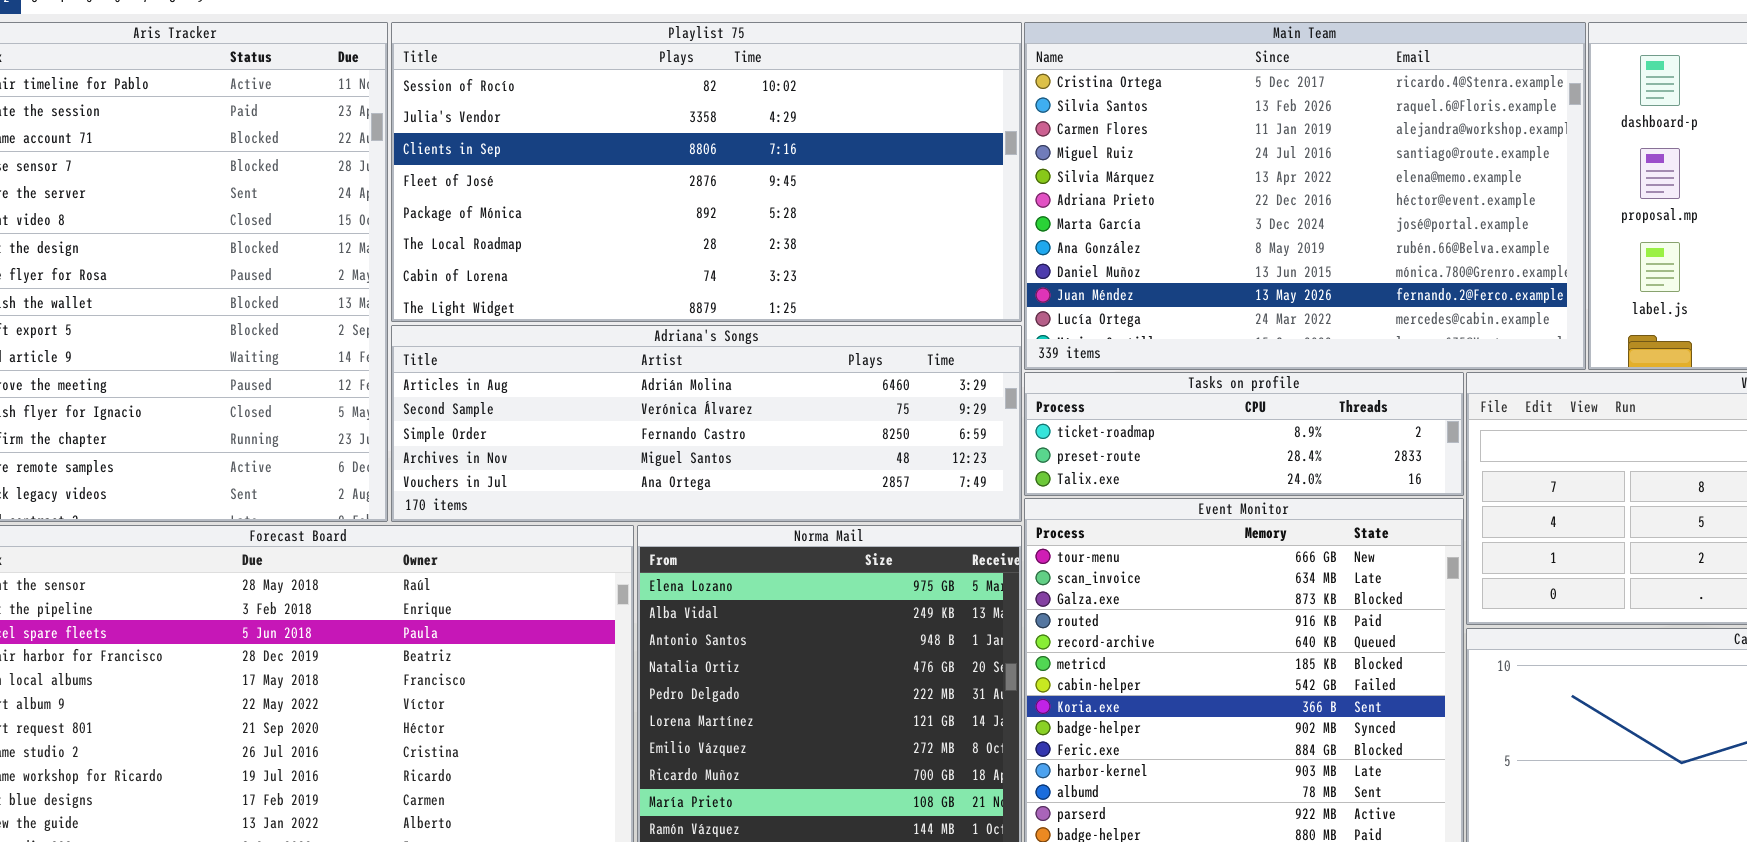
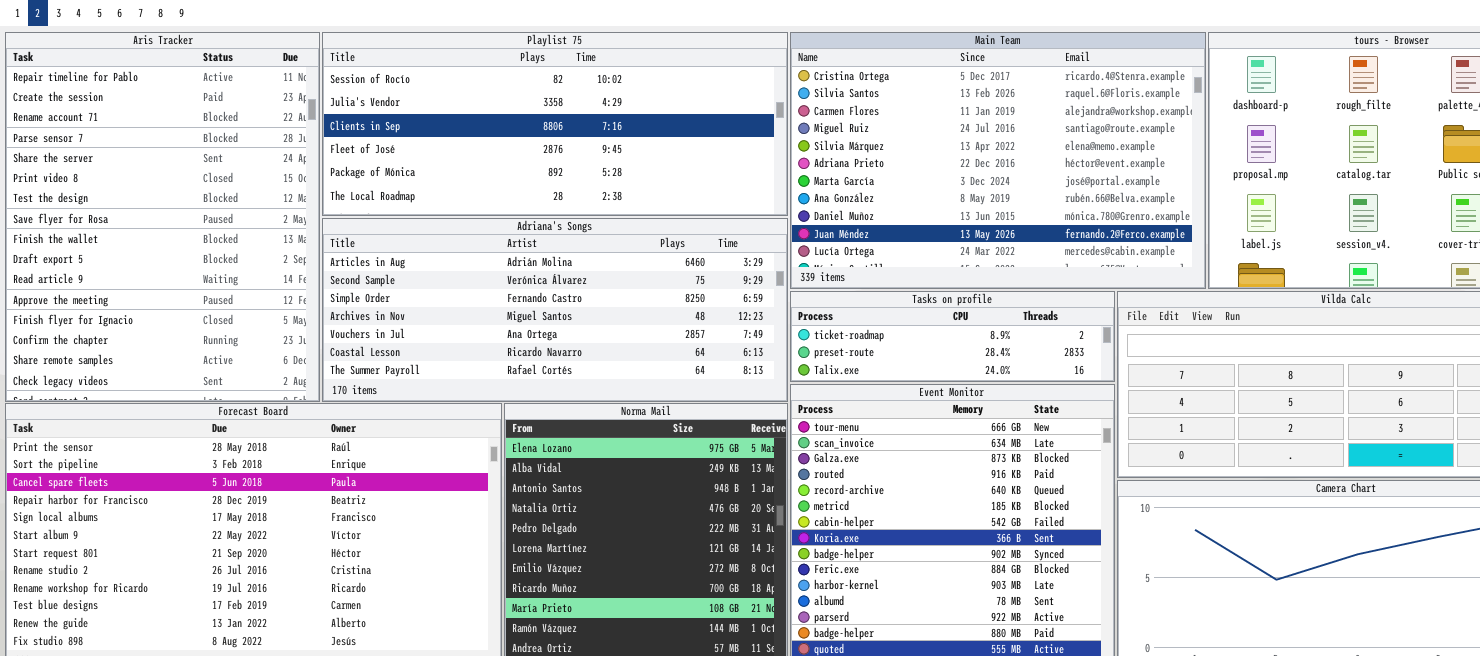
Playlist 75: [391,22,1022,322] -> [322,32,788,216], resized
Adriana's Songs: [391,325,1022,522] -> [322,218,788,402], resized

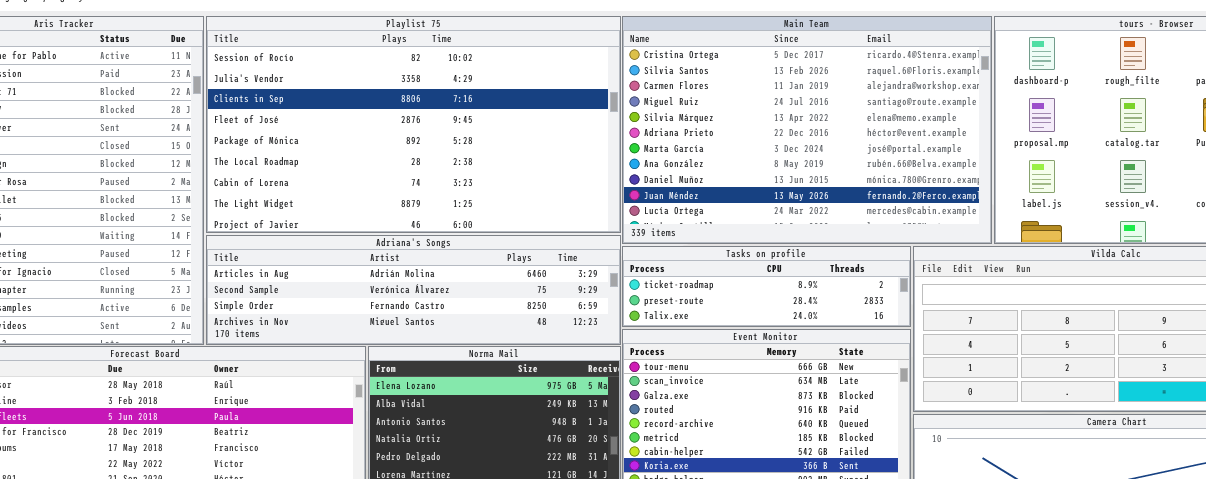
Playlist 75: [322,32,788,216] -> [206,16,621,233], resized
Adriana's Songs: [322,218,788,402] -> [206,235,621,345], resized

